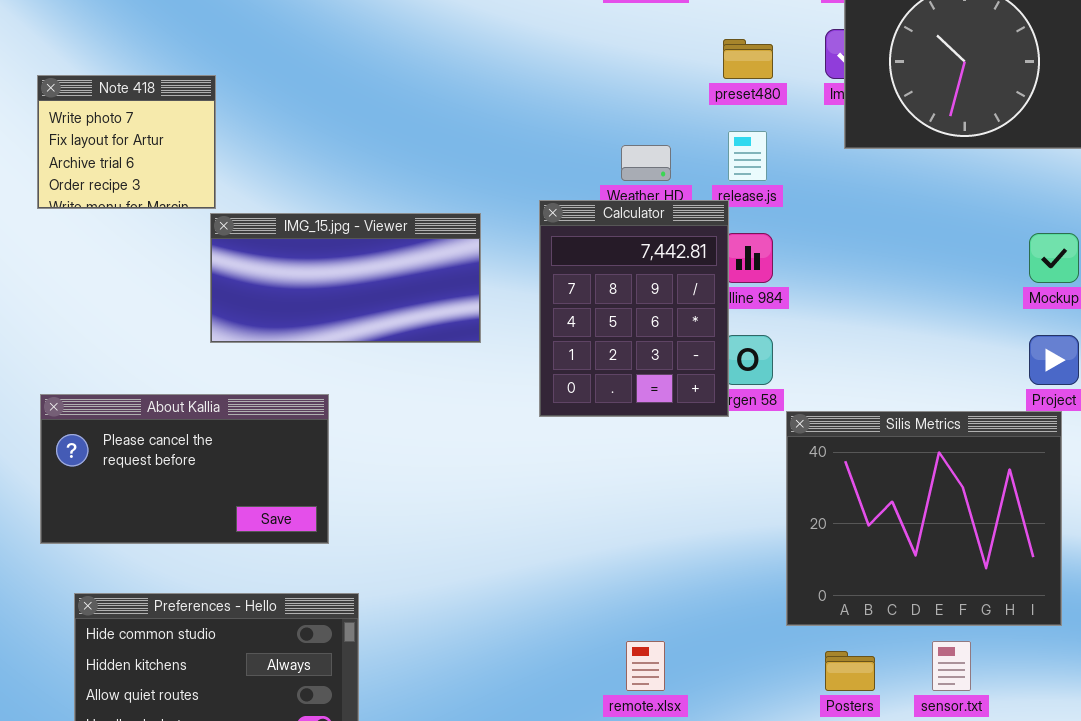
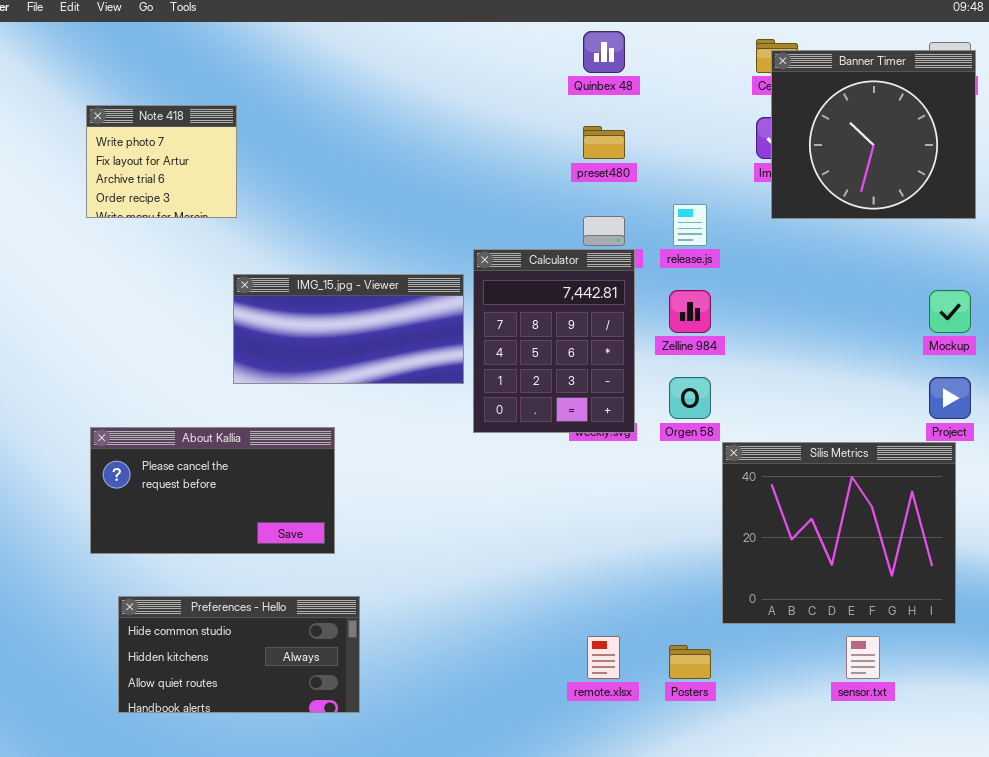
preset480: [723,39,773,79] -> [583,126,625,159], moved
Note 418: [37,75,216,209] -> [86,105,237,218], moved
Calculator: [539,200,729,417] -> [473,249,635,433], moved
Posters: [825,651,875,691] -> [669,645,711,679], moved

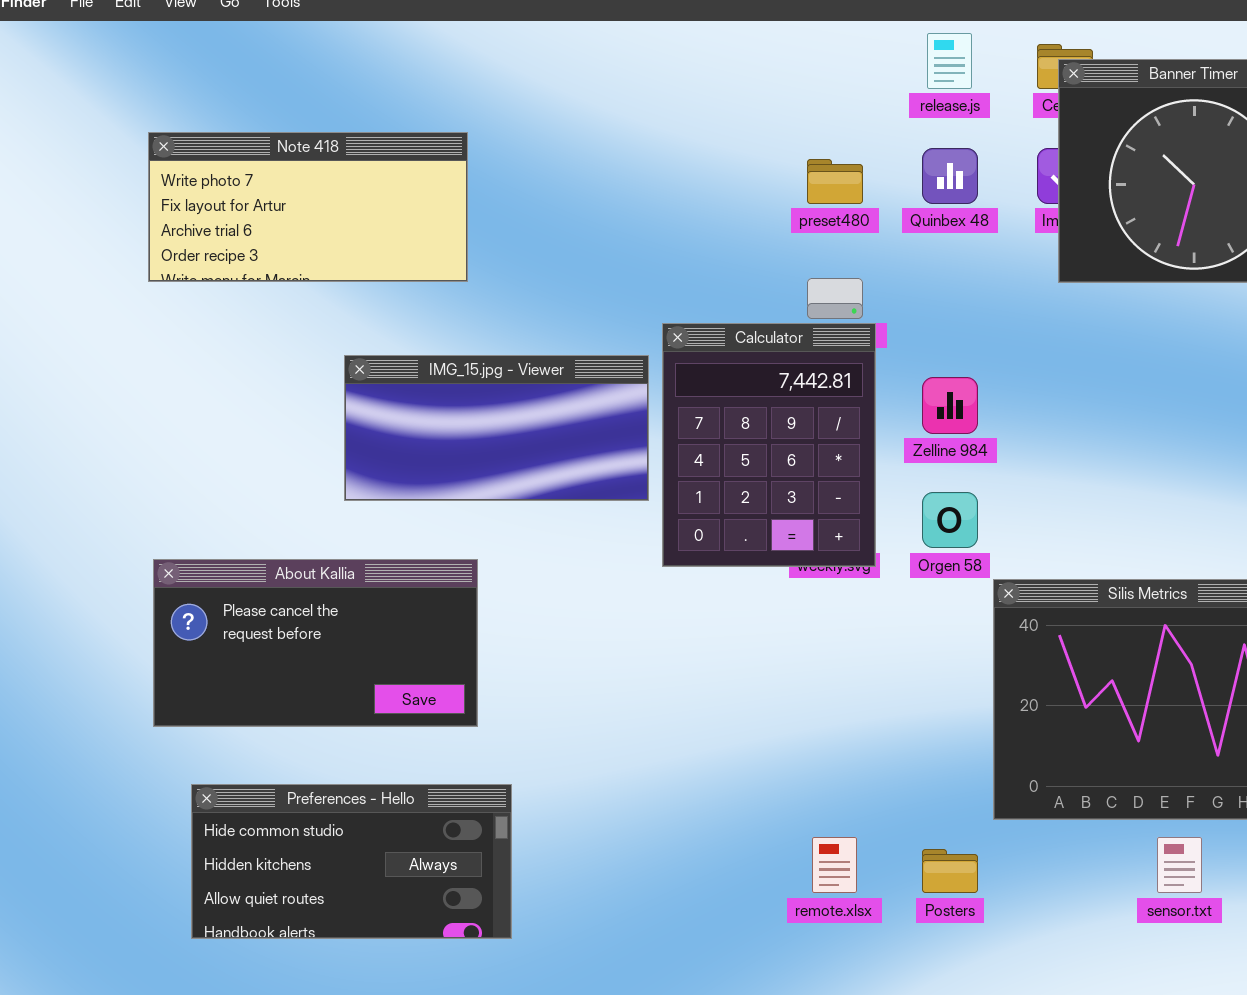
Quinbex 48: [583,31,625,73] -> [922,148,978,204], moved
Note 418: [86,105,237,218] -> [148,132,468,282], resized
release.js: [673,204,707,246] -> [927,33,972,89], moved

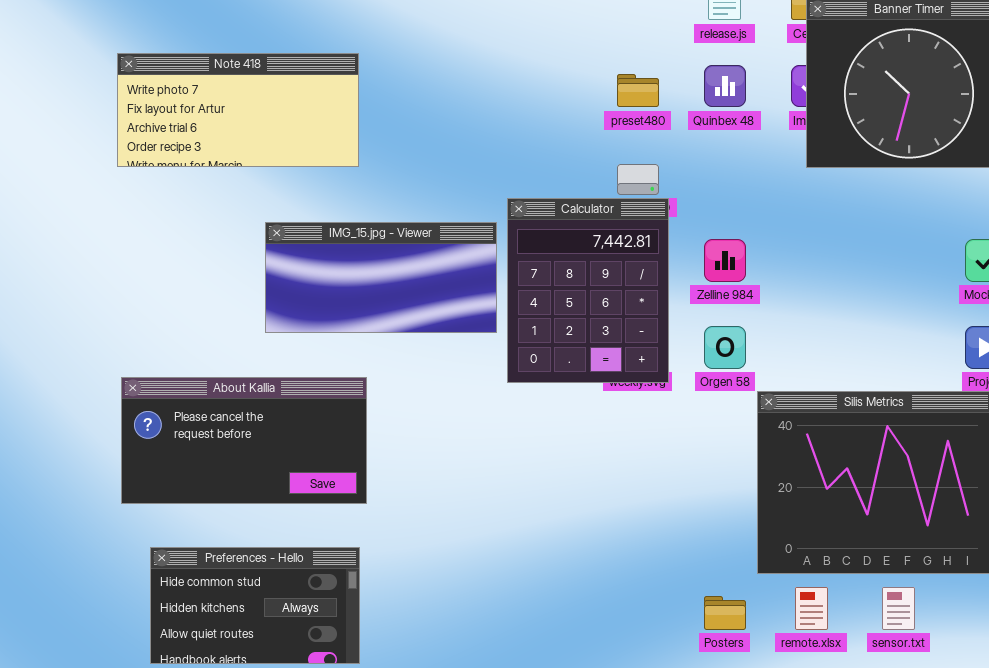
Preferences - Hello: [191,784,512,939] -> [150,547,360,664], resized
remote.xlsx: [812,837,857,893] -> [795,587,828,630], moved

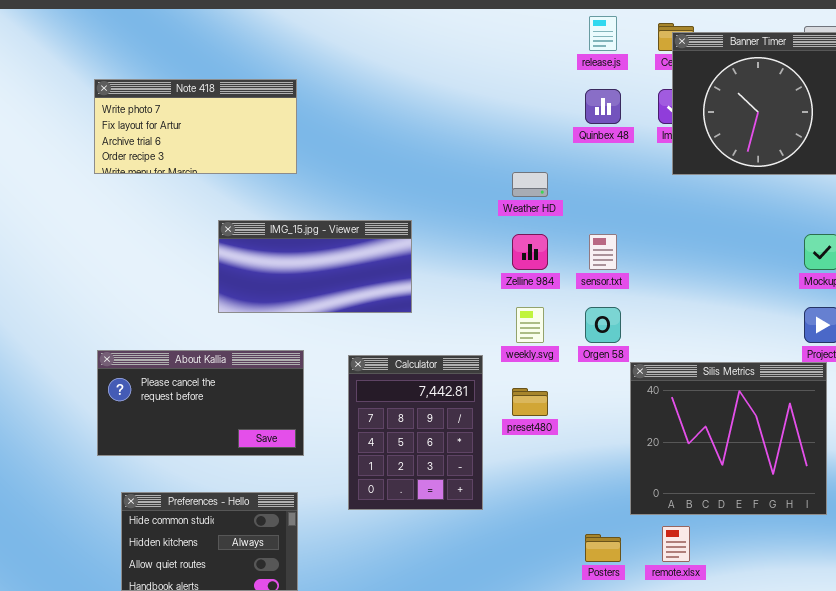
preset480: [617,74,659,107] -> [512,388,548,416], moved
Calculator: [507,198,669,383] -> [348,355,483,510], moved
Zelline 984: [704,239,746,282] -> [512,234,548,270], moved
sensor.txt: [882,587,915,630] -> [589,234,617,270], moved

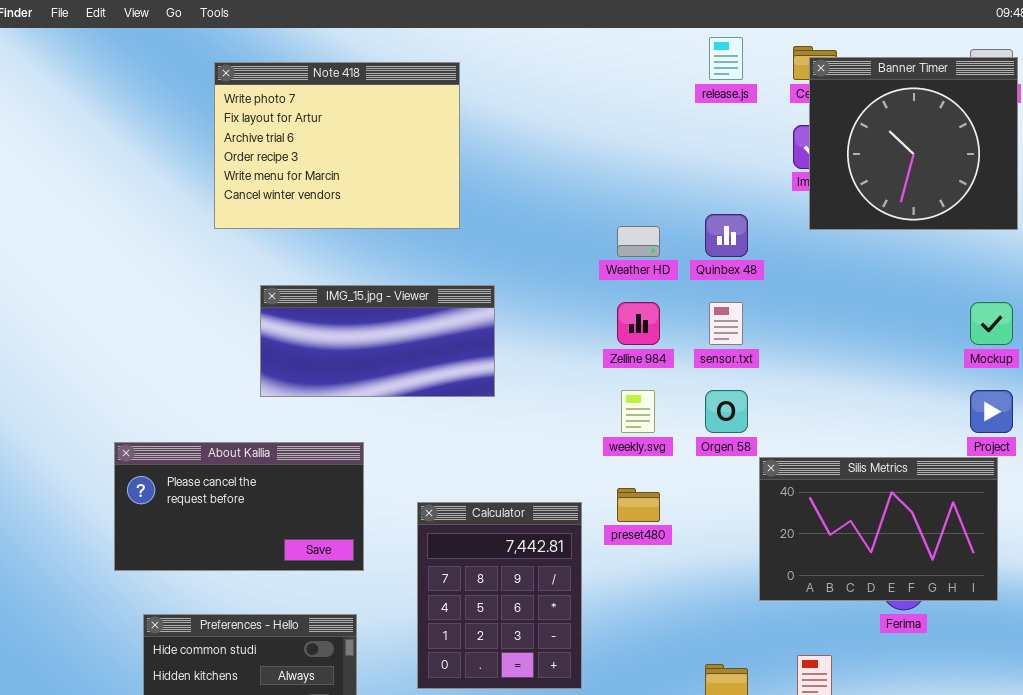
Note 418: [94,79,297,174] -> [214,62,460,229], moved, resized
Quinbex 48: [585,89,621,124] -> [705,214,748,257], moved
Calculator: [348,355,483,510] -> [417,502,582,689], moved
Silis Metrics: [630,362,827,515] -> [759,457,998,601], resized

